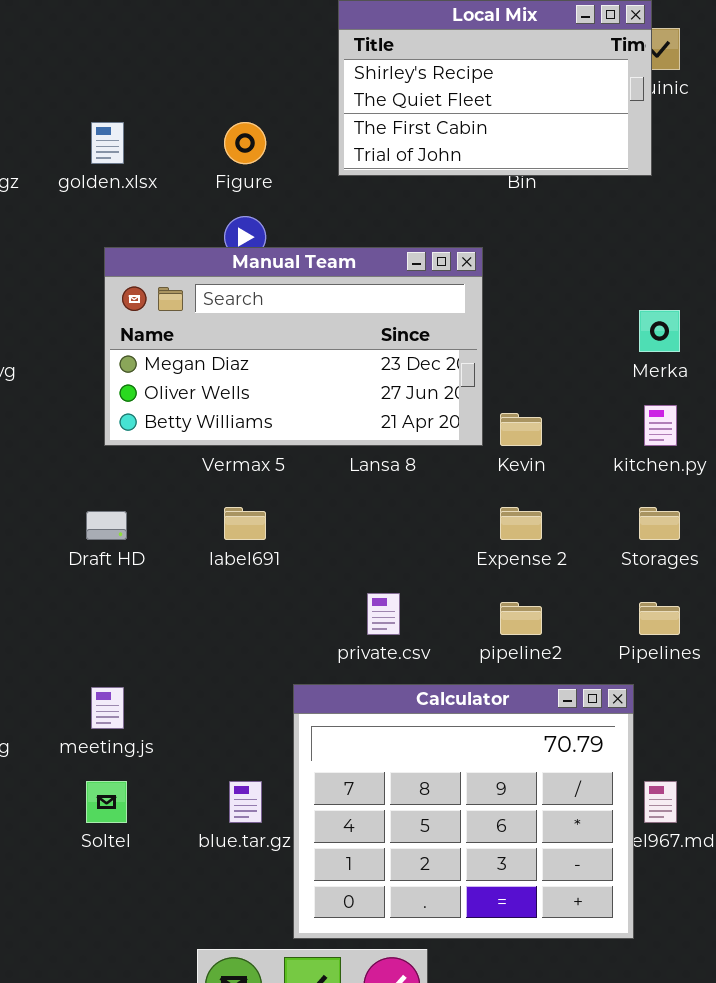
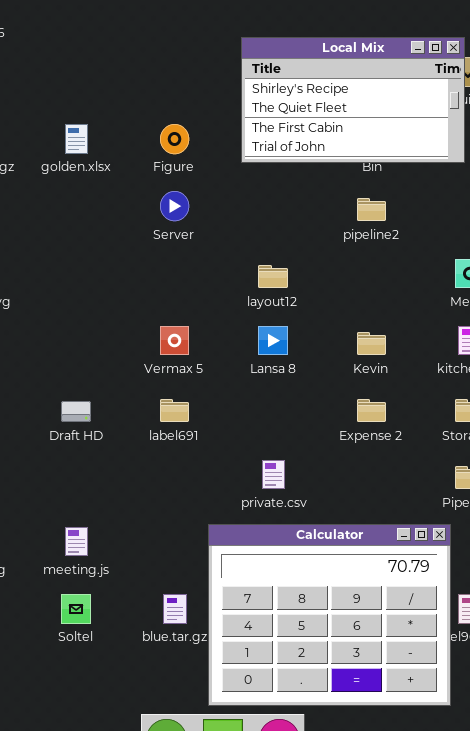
Manual Team: [104,247,483,446] -> none, closed
pipeline2: [500,602,542,635] -> [357,198,386,221], moved

